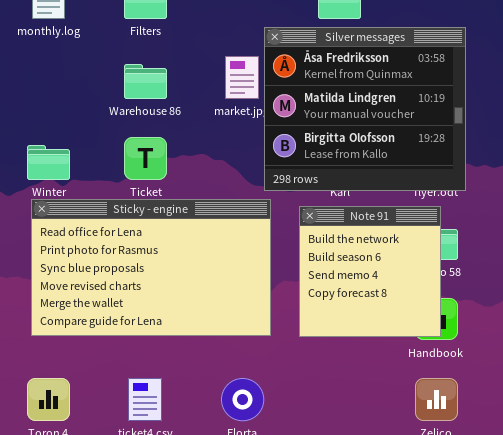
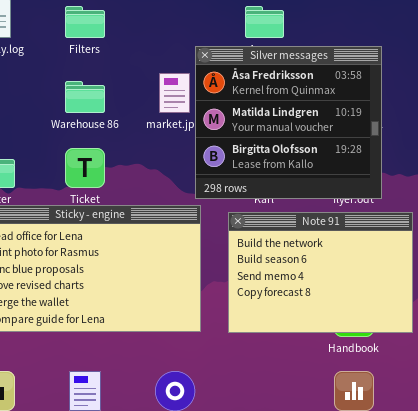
Note 91: [299,206,441,337] -> [228,212,413,333], resized

